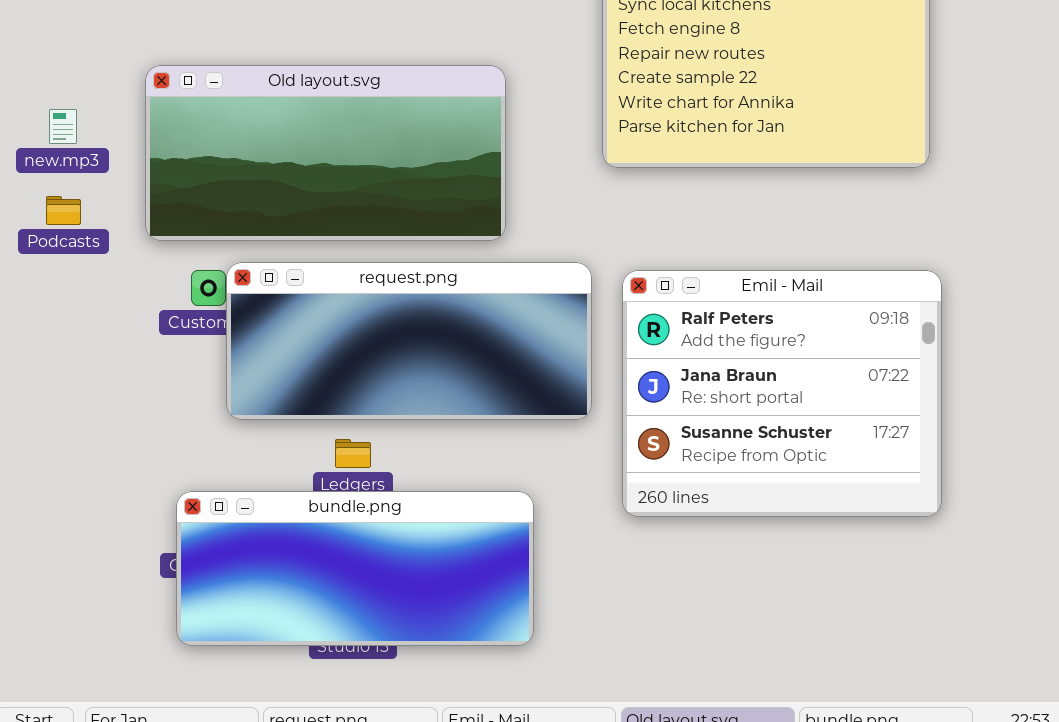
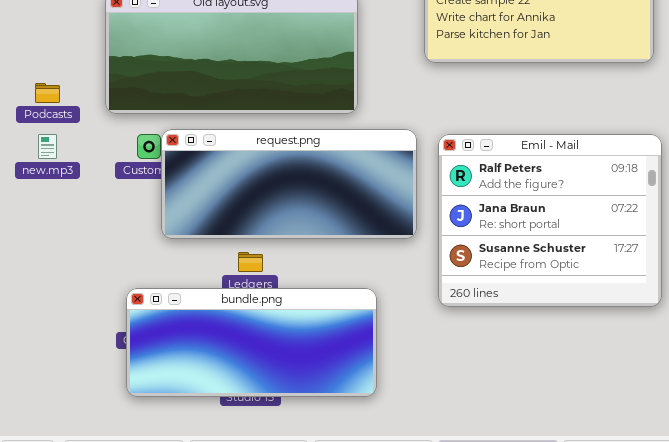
new.mp3: [49,109,77,144] -> [38,134,57,159], moved

